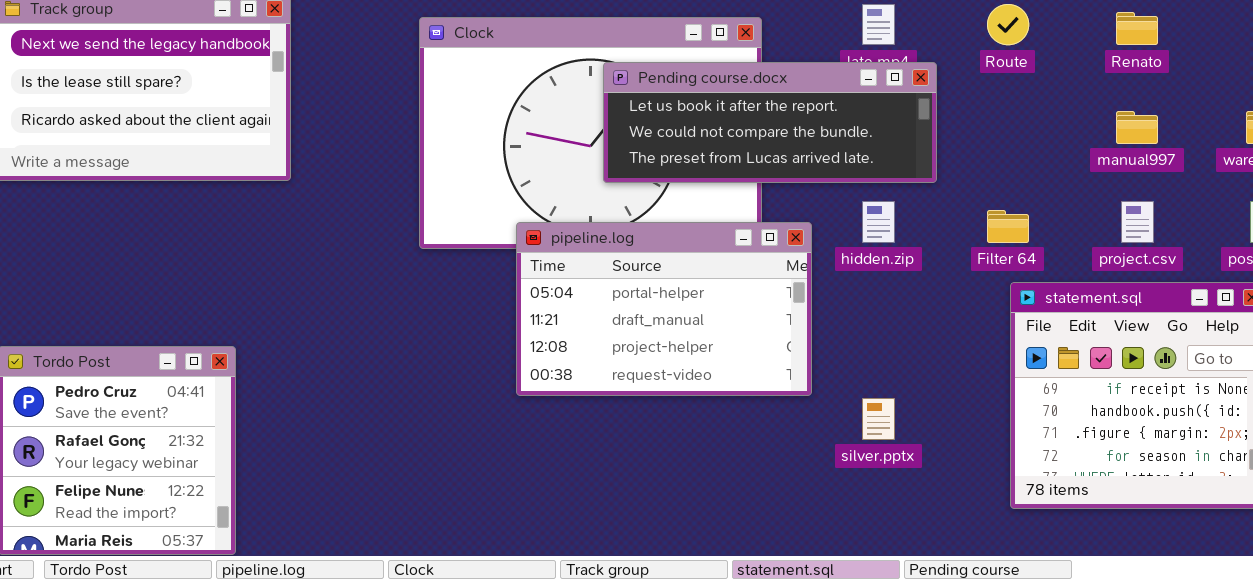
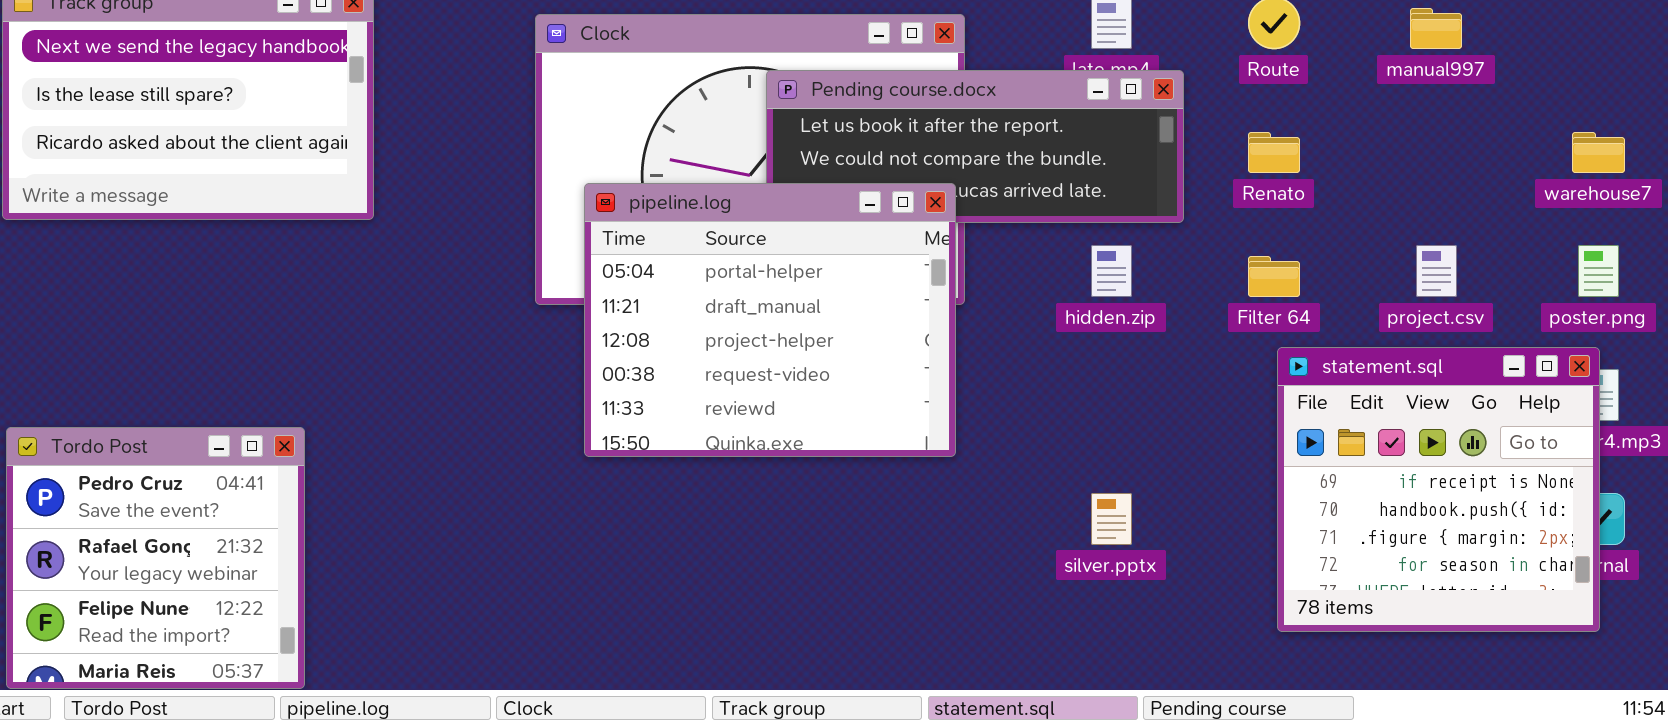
Renato: [1116,12,1158,45] -> [1248,132,1300,173], moved
manual997: [1116,111,1158,144] -> [1410,8,1462,49], moved
pipeline.log: [516,222,812,396] -> [584,183,956,457], moved, resized

